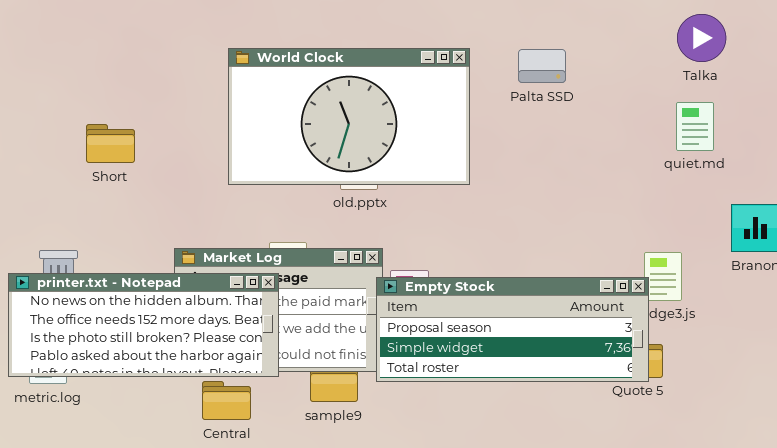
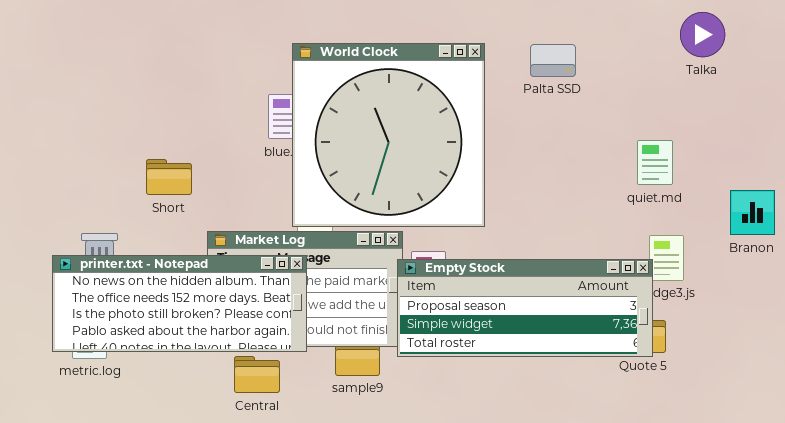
World Clock: [228,48,470,185] -> [292,43,485,227], resized
quiet.md: [676,102,714,151] -> [637,140,673,185], moved
Short: [86,124,135,163] -> [146,159,192,195], moved

